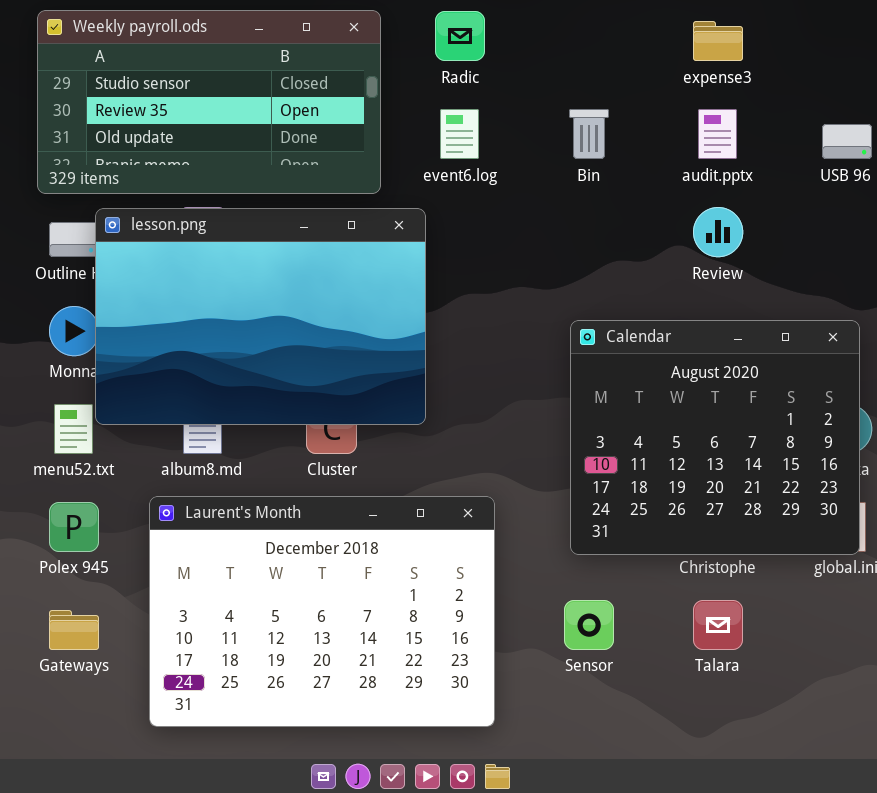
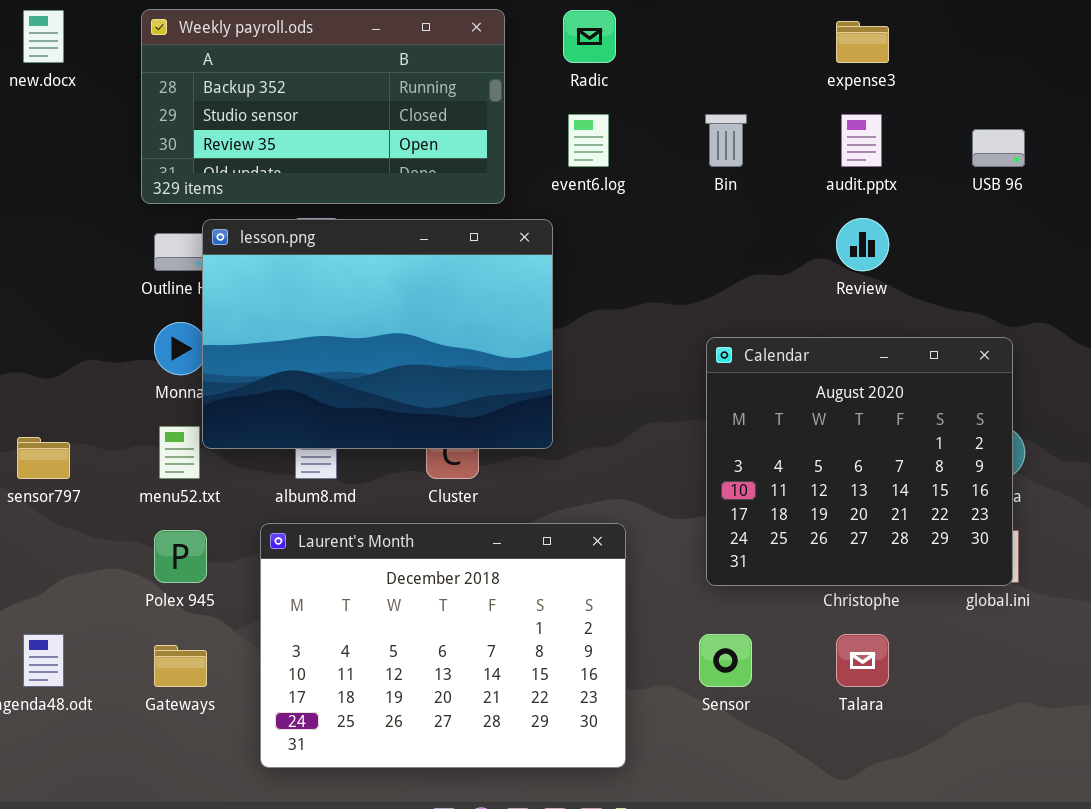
Weekly payroll.ods: [37,10,381,194] -> [141,9,505,204], scrolled up 1 row

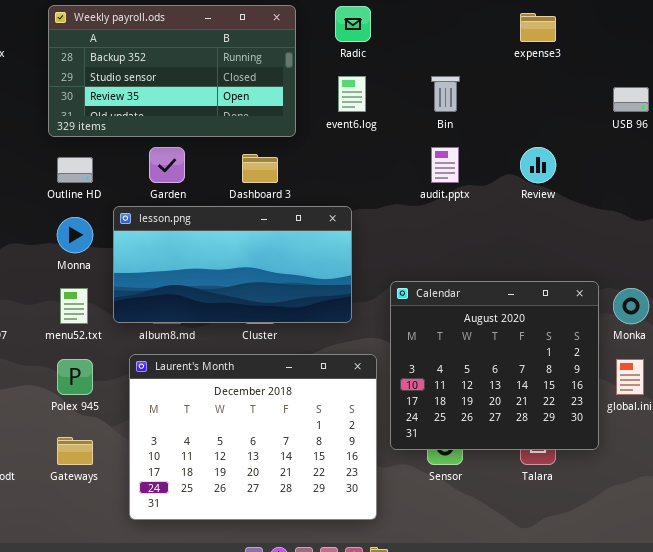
audit.pptx: [841,114,882,167] -> [431,147,459,183], moved
lesson.png: [202,219,553,449] -> [113,206,352,323], moved, resized
Calendar: [706,337,1013,586] -> [390,281,599,450], moved

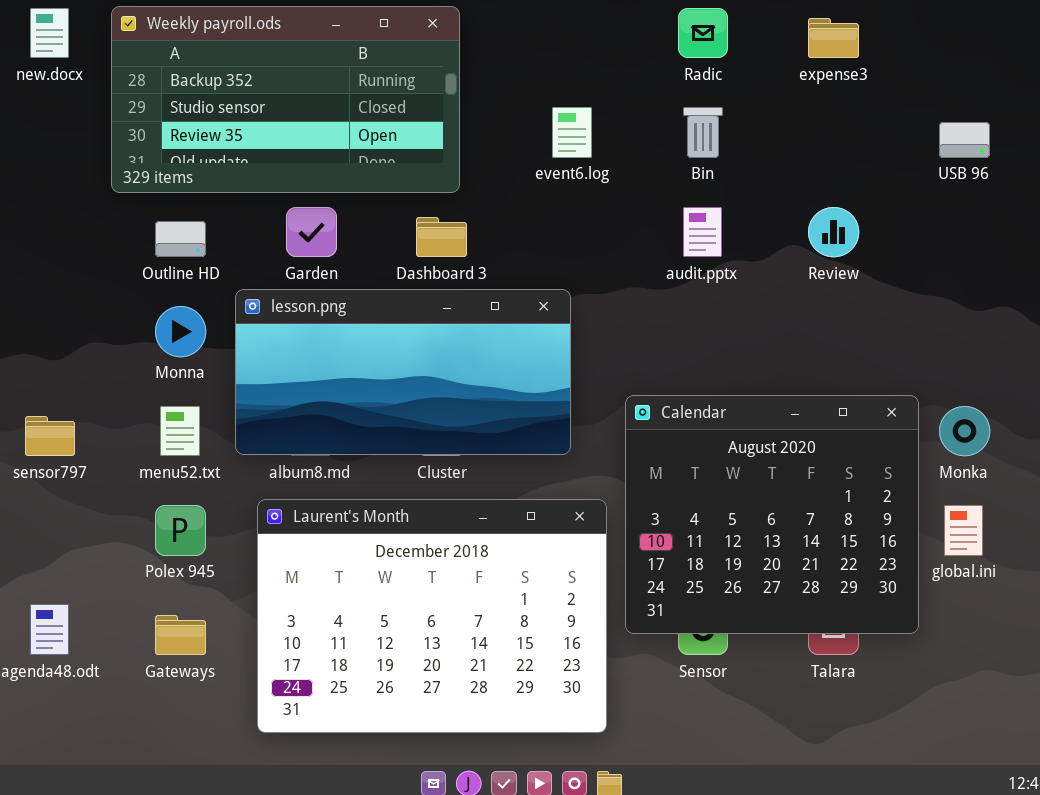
Weekly payroll.ods: [48,5,296,137] -> [111,6,460,193], moved
Radic: [335,6,371,42] -> [678,8,728,58], moved

